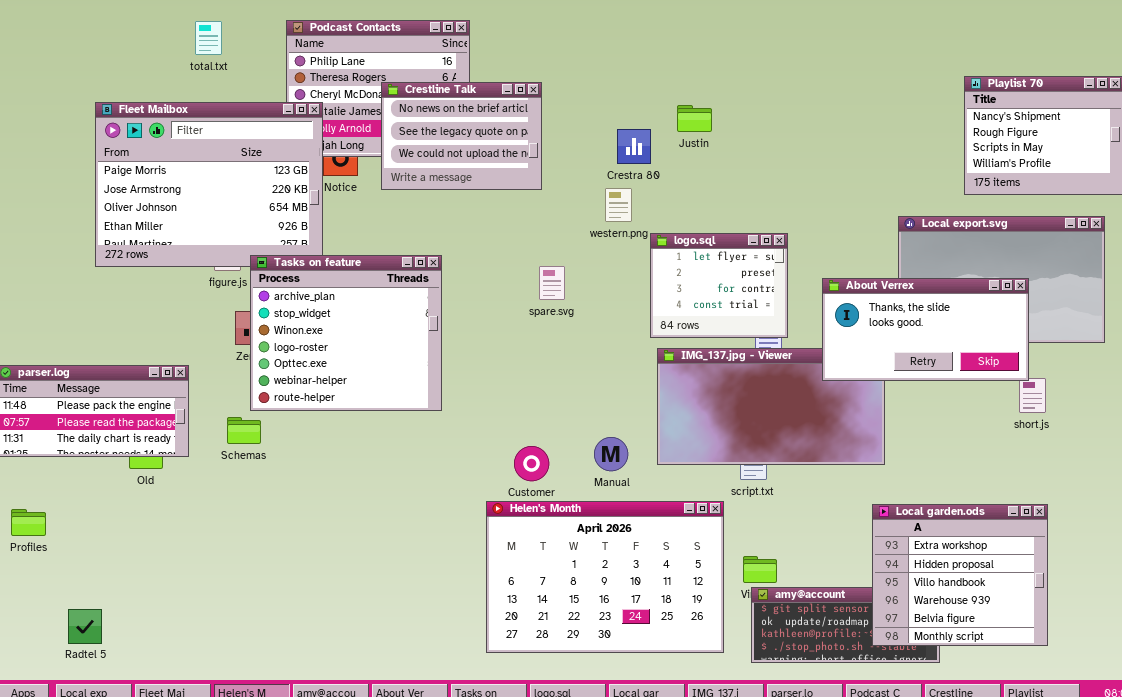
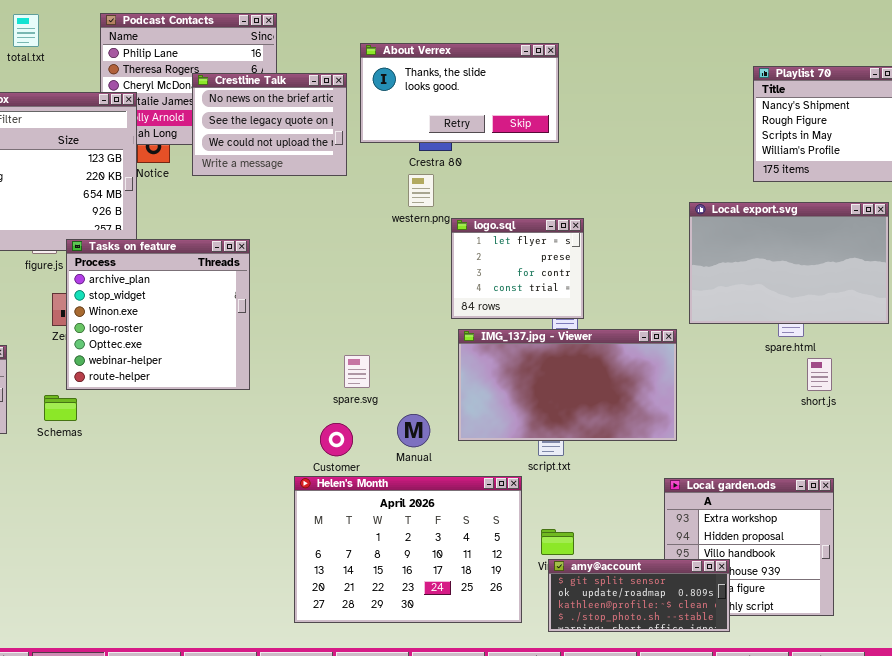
spare.svg: [539,266,565,300] -> [344,355,370,388], moved
About Verrex: [822,278,1029,381] -> [360,43,559,143], moved
amy@account: [751,587,940,663] -> [548,559,730,632], raised

